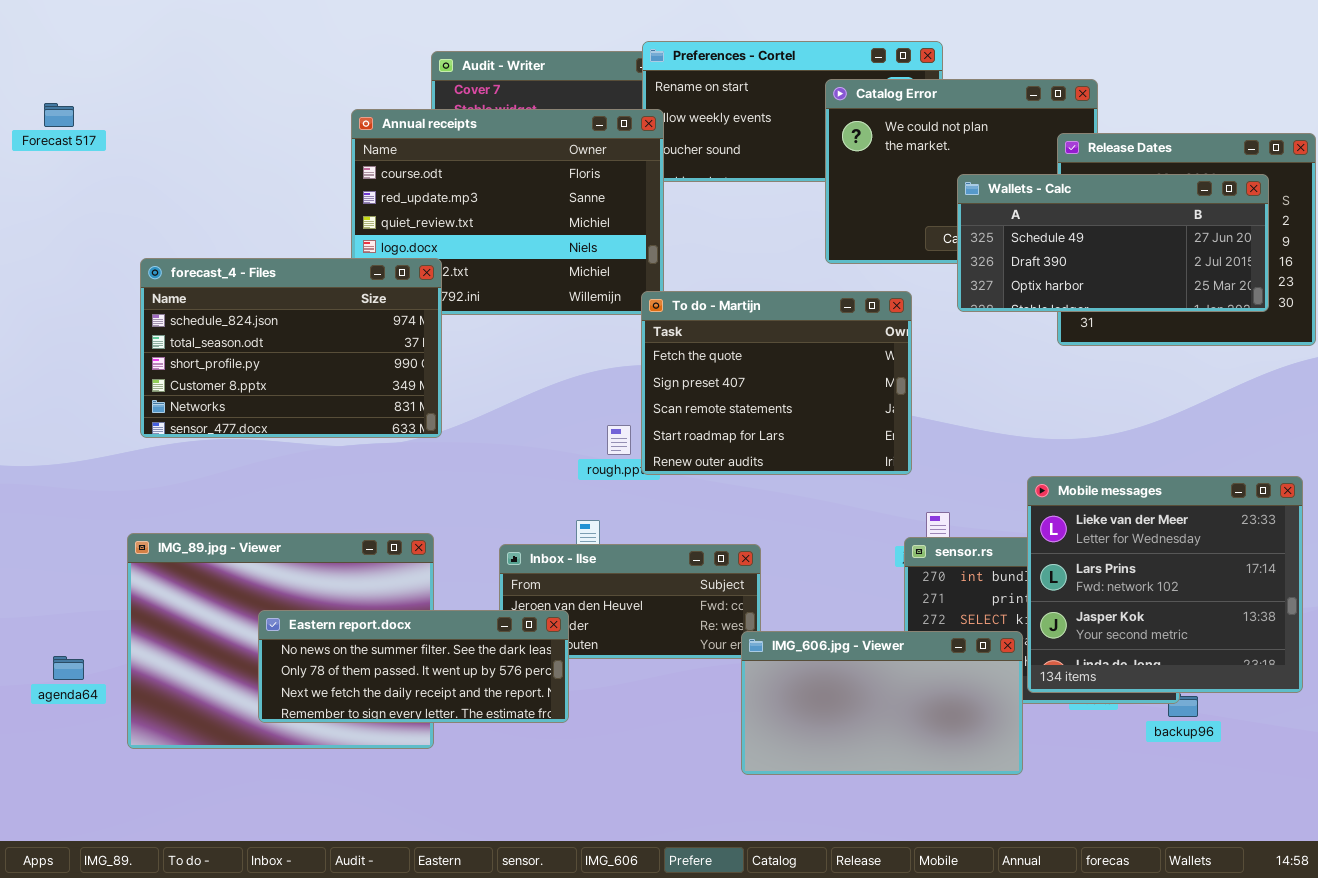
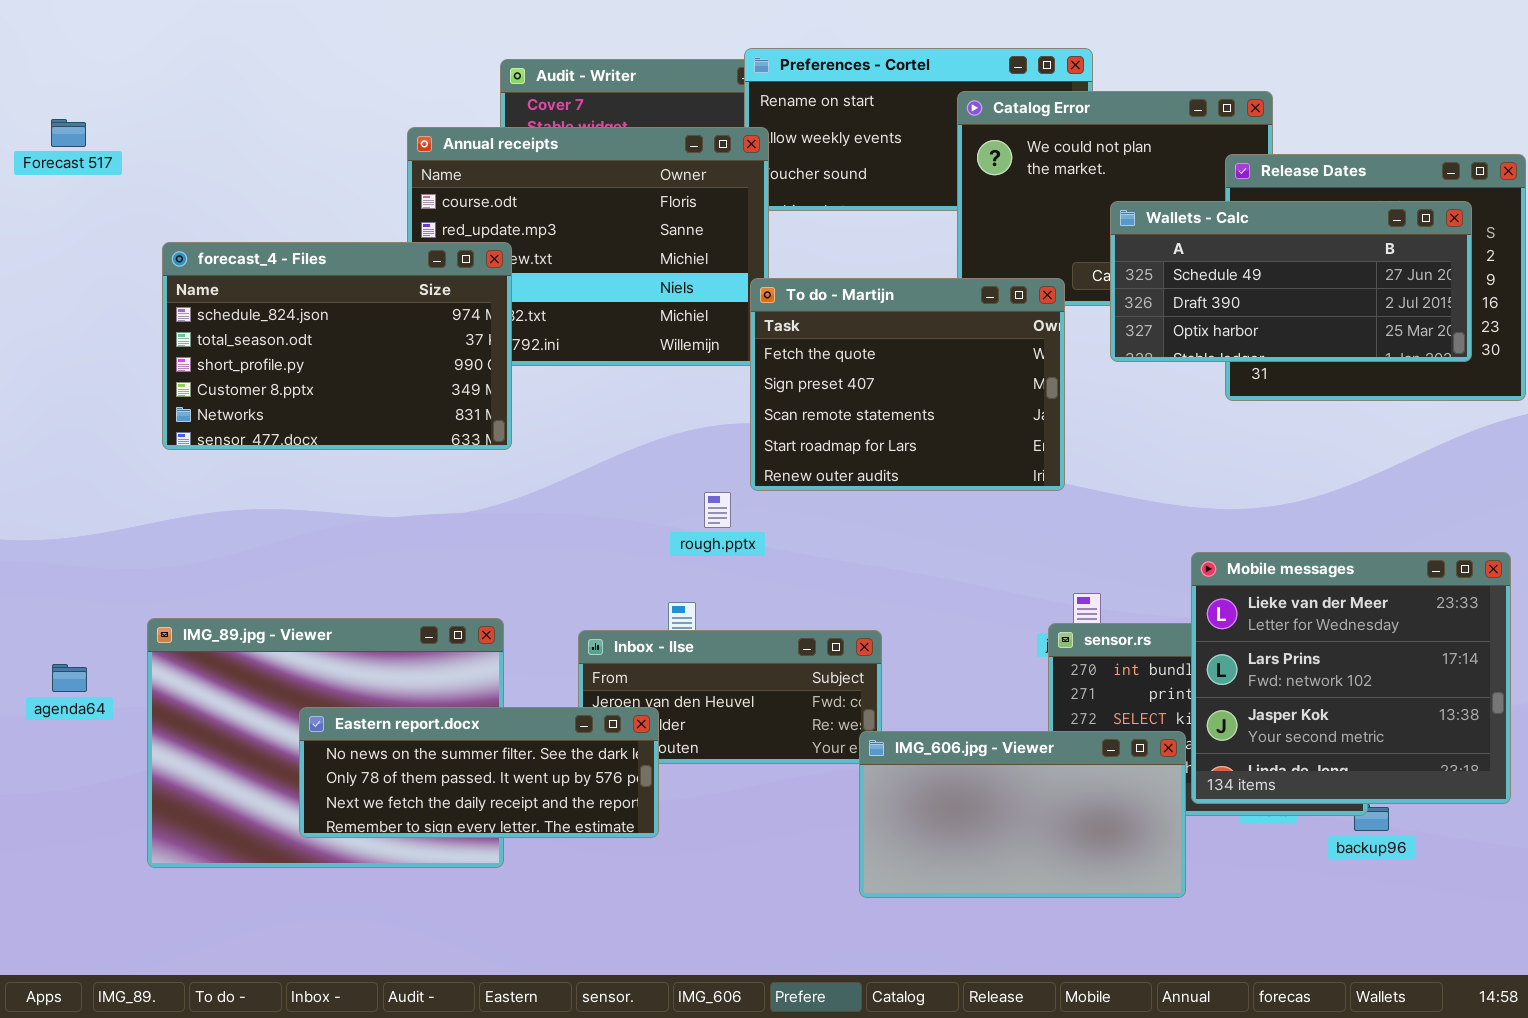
forecast_4 - Files: [140,258,442,438] -> [162,242,512,450], moved
To do - Martijn: [641,291,912,475] -> [750,278,1065,491], moved
agenda64: [53,656,84,680] -> [52,664,87,692], moved

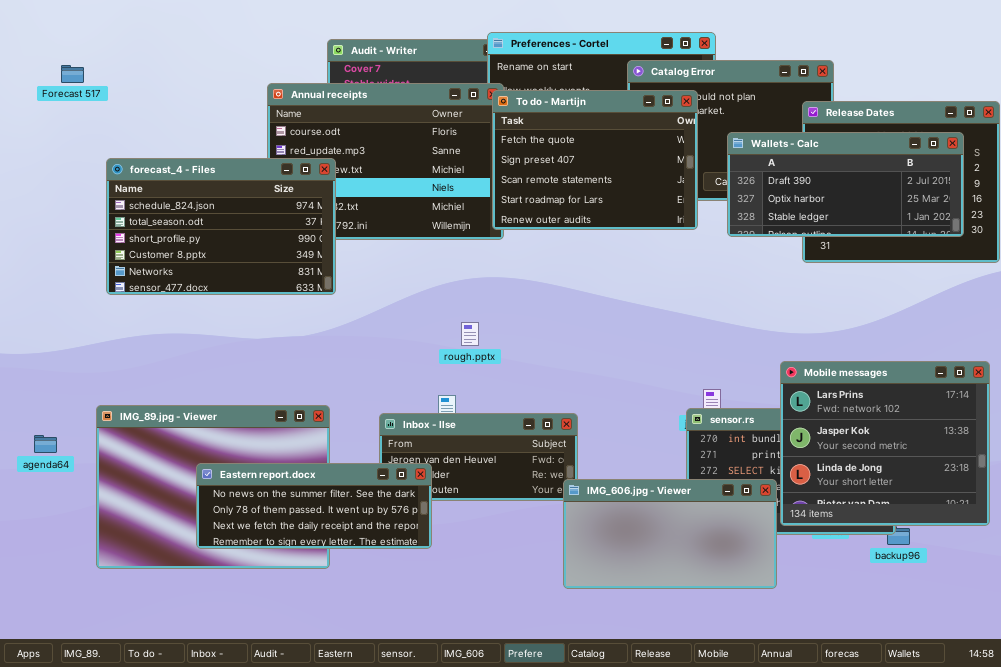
Forecast 517: [51,119,86,147] -> [61,65,84,83], moved
Wallets - Calc: [1110,201,1472,362] -> [727,132,964,237], scrolled down 1 row
To do - Martijn: [750,278,1065,491] -> [492,90,698,230], moved
Mobile messages: [1191,552,1511,804] -> [780,361,990,526], scrolled down 1 row

